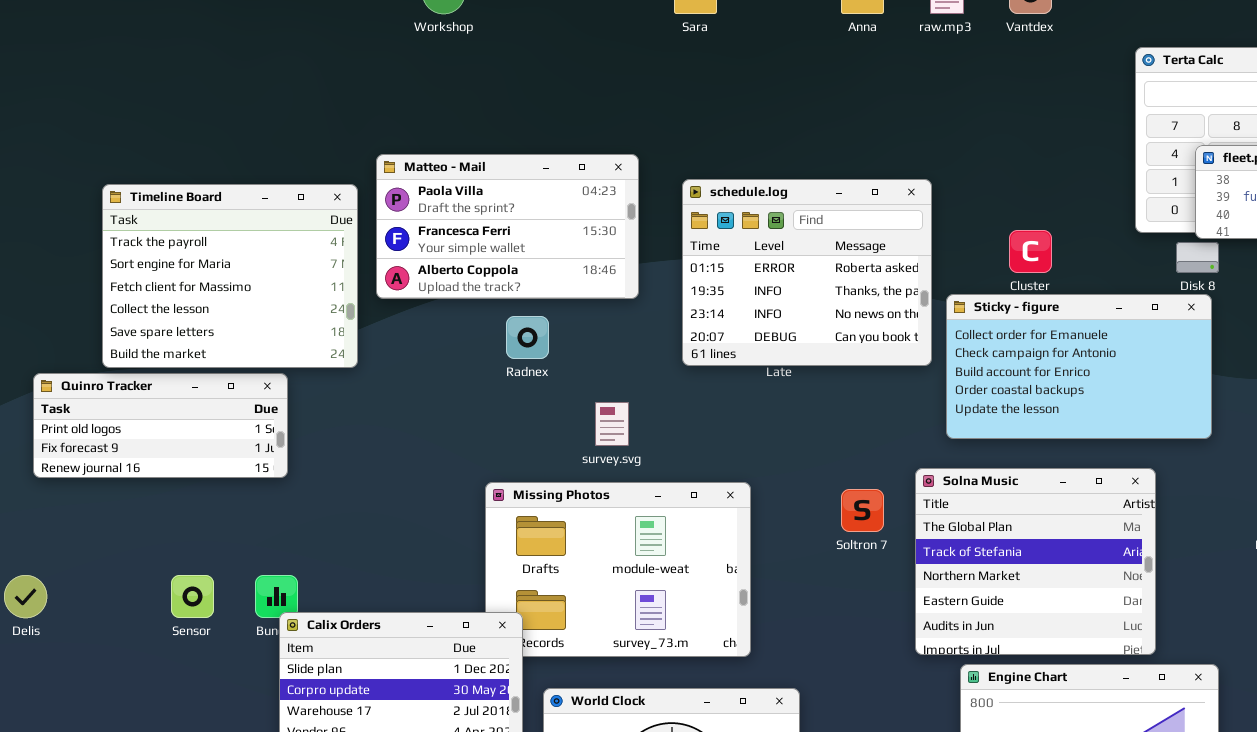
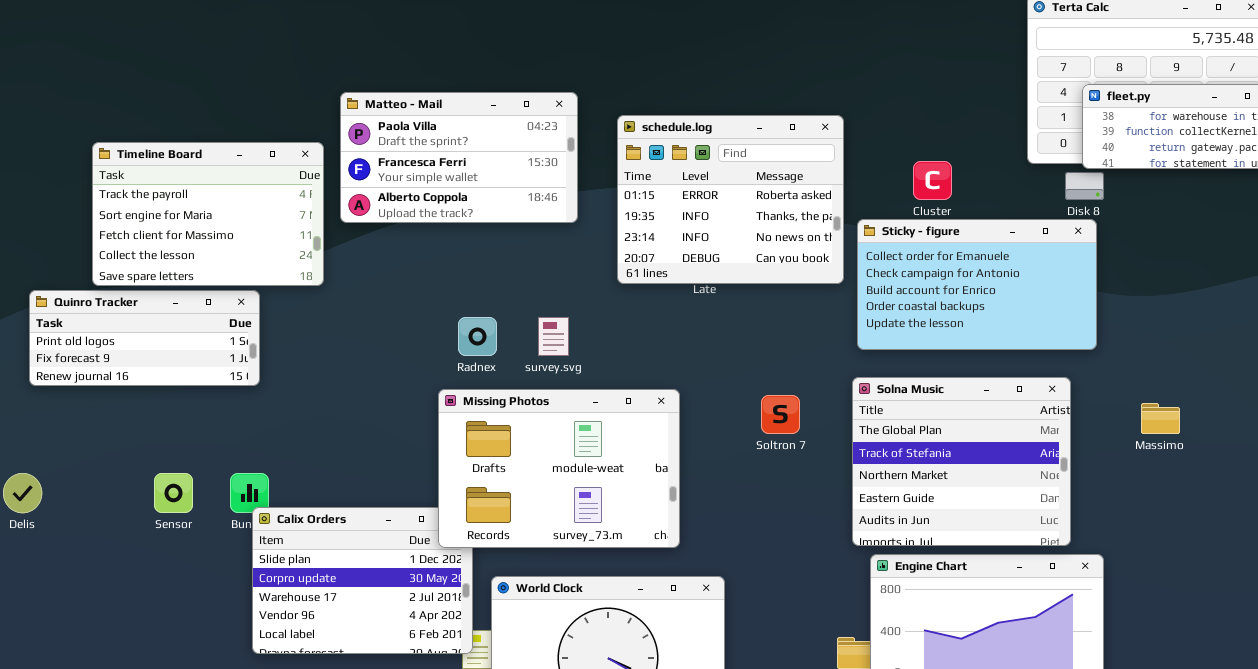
Timeline Board: [102,184,358,368] -> [92,142,324,286], resized
Radnex: [506,316,549,359] -> [458,317,497,356], moved
Solna Music: [915,468,1156,655] -> [852,377,1071,546], moved
Missing Photos: [485,482,751,657] -> [438,389,680,548], raised

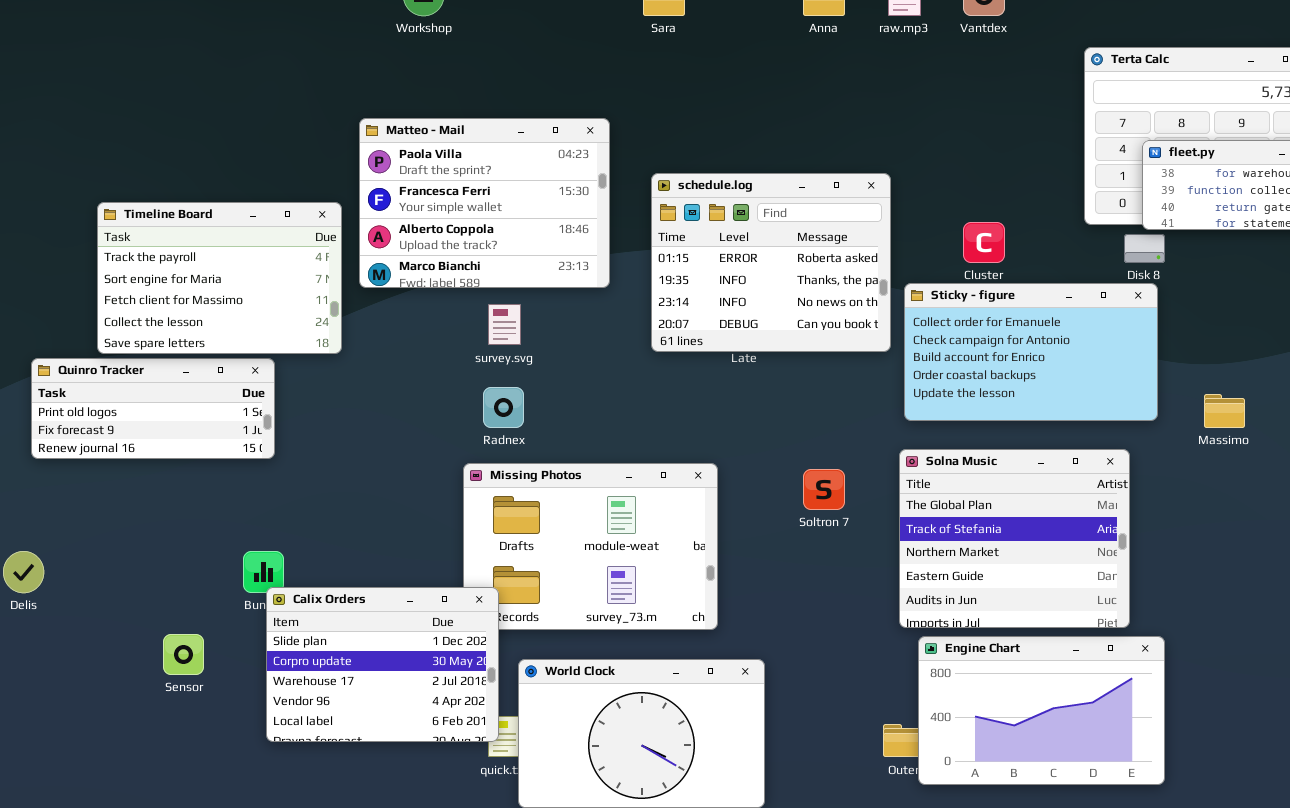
Matteo - Mail: [340,92,578,223] -> [359,118,610,288], resized
survey.svg: [538,317,569,356] -> [488,304,521,345], moved
Massimo: [1141,403,1180,434] -> [1204,394,1245,428], moved
Sensor: [154,473,193,513] -> [163,634,204,675], moved
Calix Orders: [252,507,473,654] -> [266,587,499,742], raised

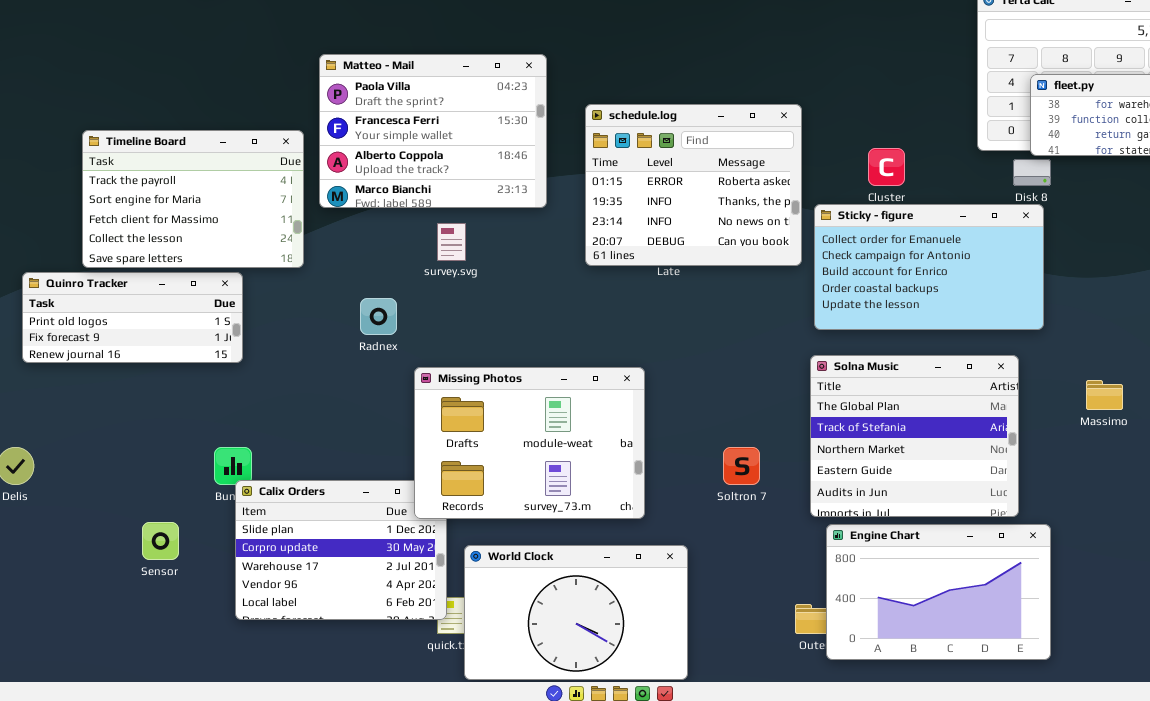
Radnex: [483,387,524,428] -> [360,298,397,335], moved
Massimo: [1204,394,1245,428] -> [1086,380,1123,410], moved
Missing Photos: [463,463,718,630] -> [414,367,645,519], raised
Soltron 7: [803,469,845,510] -> [723,447,760,485], moved

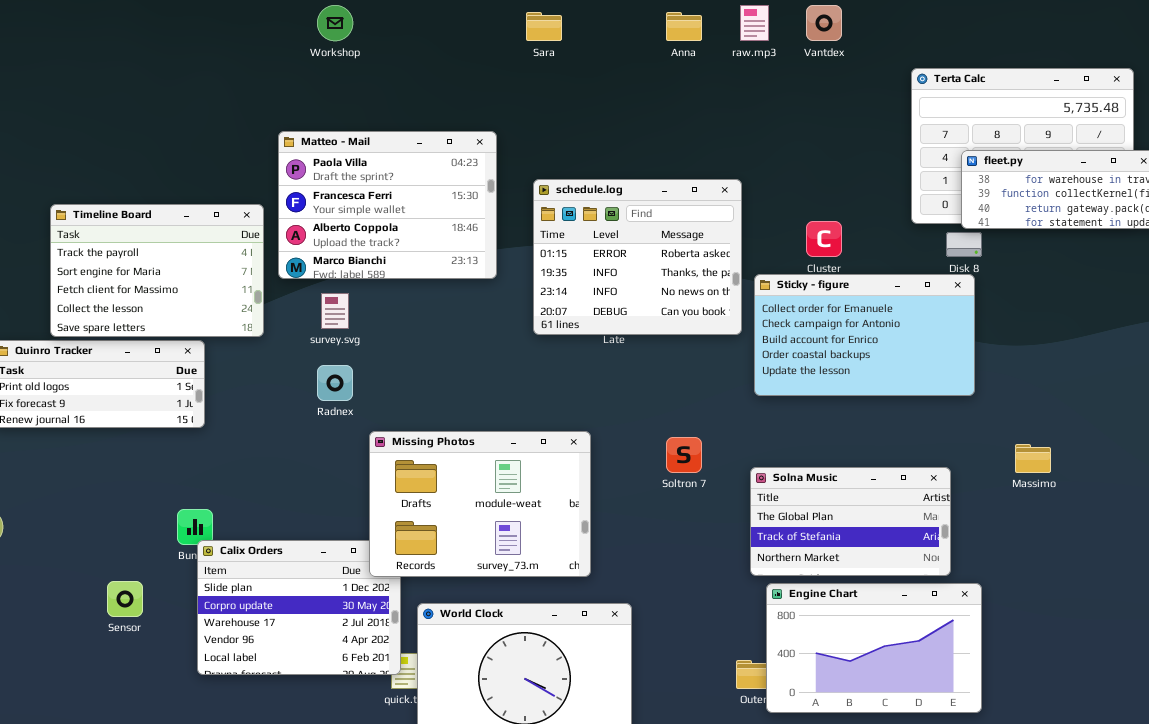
survey.svg: [437,223,466,261] -> [321,293,349,329], moved
Solna Music: [810,355,1019,517] -> [750,467,951,576], resized
Soltron 7: [723,447,760,485] -> [666,437,702,473], moved

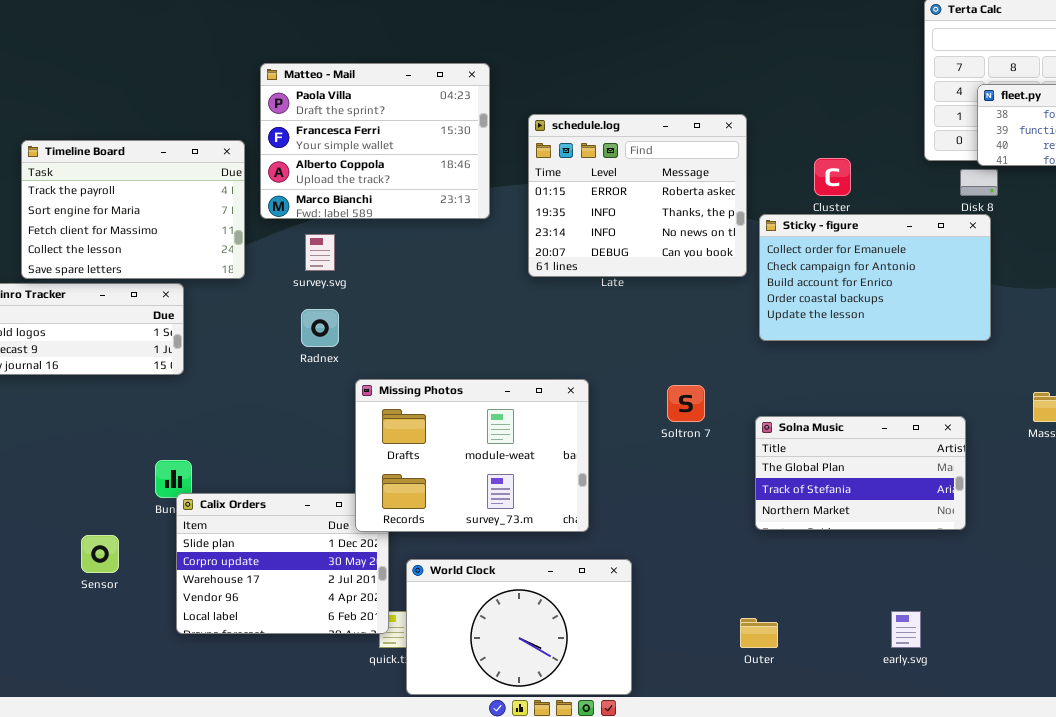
Engine Chart: [766,583,982,713] -> none, closed

